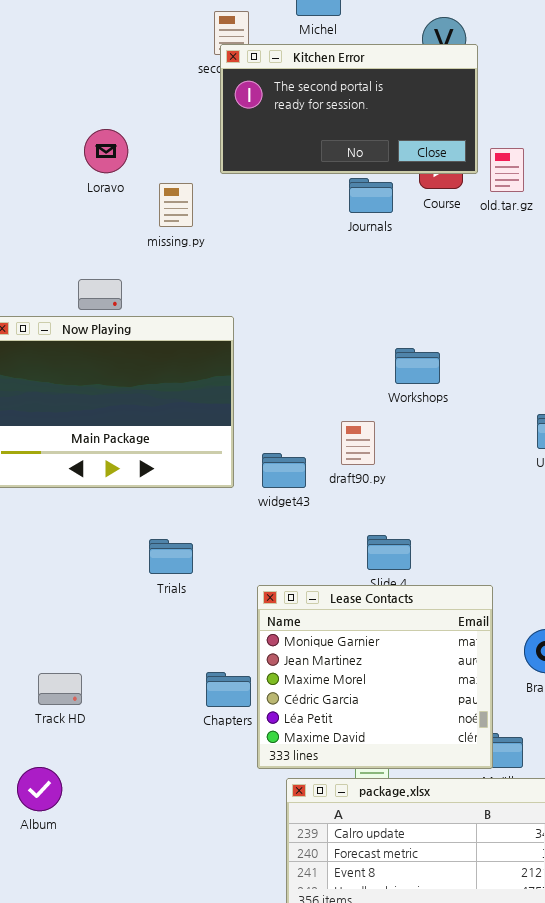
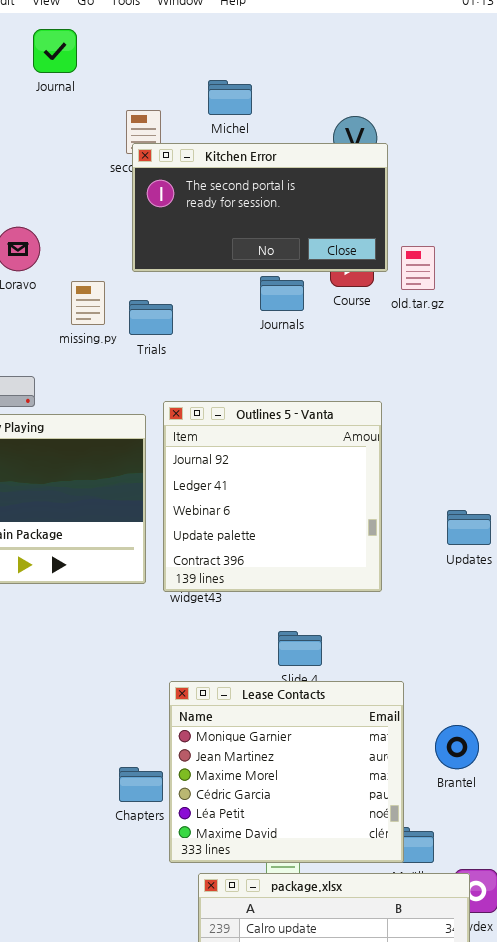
Outlines 5 - Vanta: none -> [163,401,382,592], opened
Trials: [149,539,193,574] -> [129,300,173,335], moved

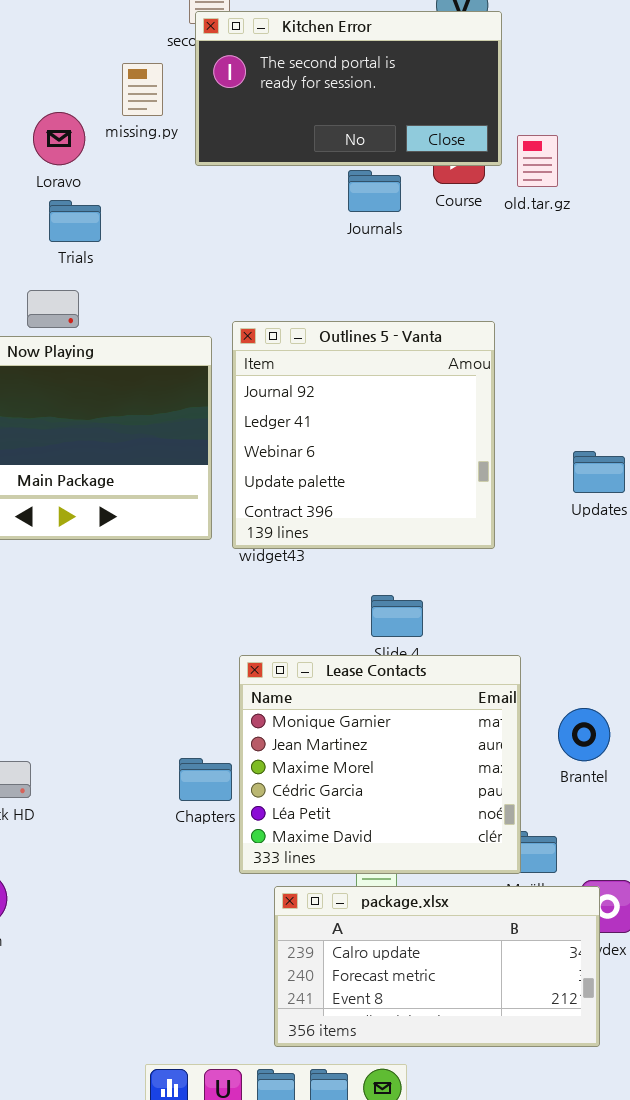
missing.py: [71,281,105,325] -> [122,63,163,116], moved
Trials: [129,300,173,335] -> [49,200,101,242], moved

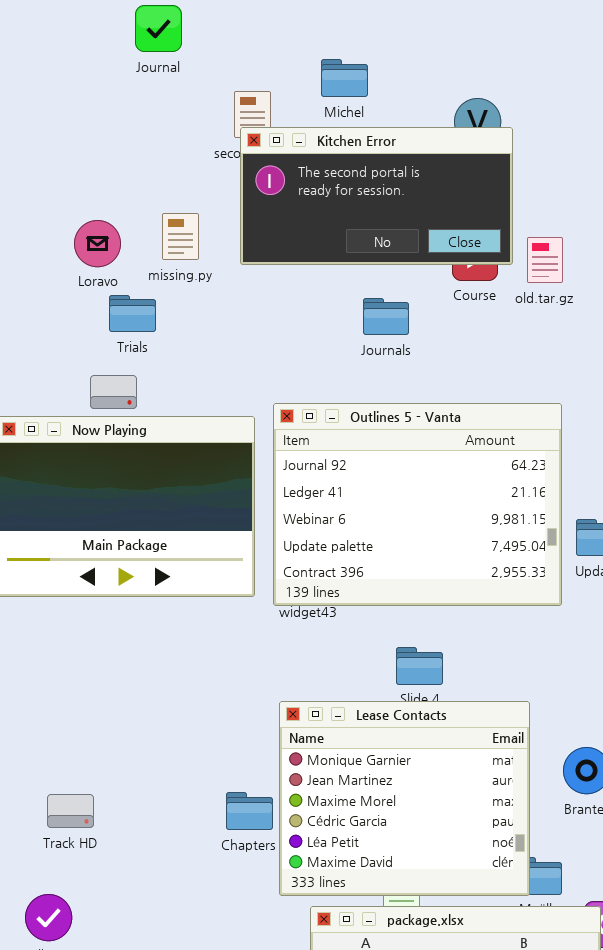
missing.py: [122,63,163,116] -> [162,213,199,260], moved
Loravo: [33,112,85,165] -> [74,220,121,267], moved
Journals: [348,170,401,212] -> [363,298,409,335], moved
Outlines 5 - Vanta: [232,321,495,549] -> [273,403,562,606], resized

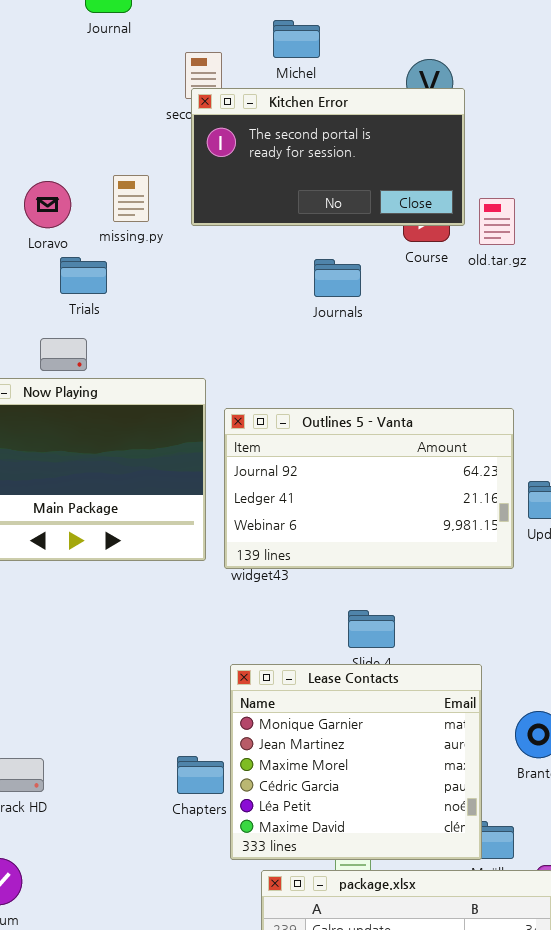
Outlines 5 - Vanta: [273,403,562,606] -> [224,408,514,569], resized

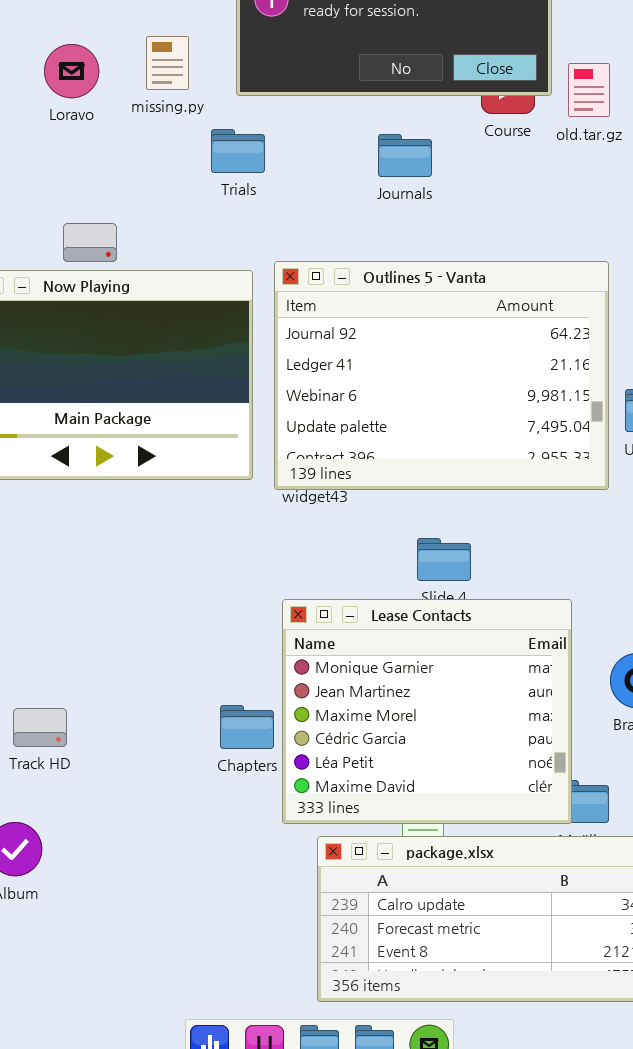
Trials: [60,257,107,294] -> [211,129,265,173], moved
Outlines 5 - Vanta: [224,408,514,569] -> [274,261,609,490], resized

